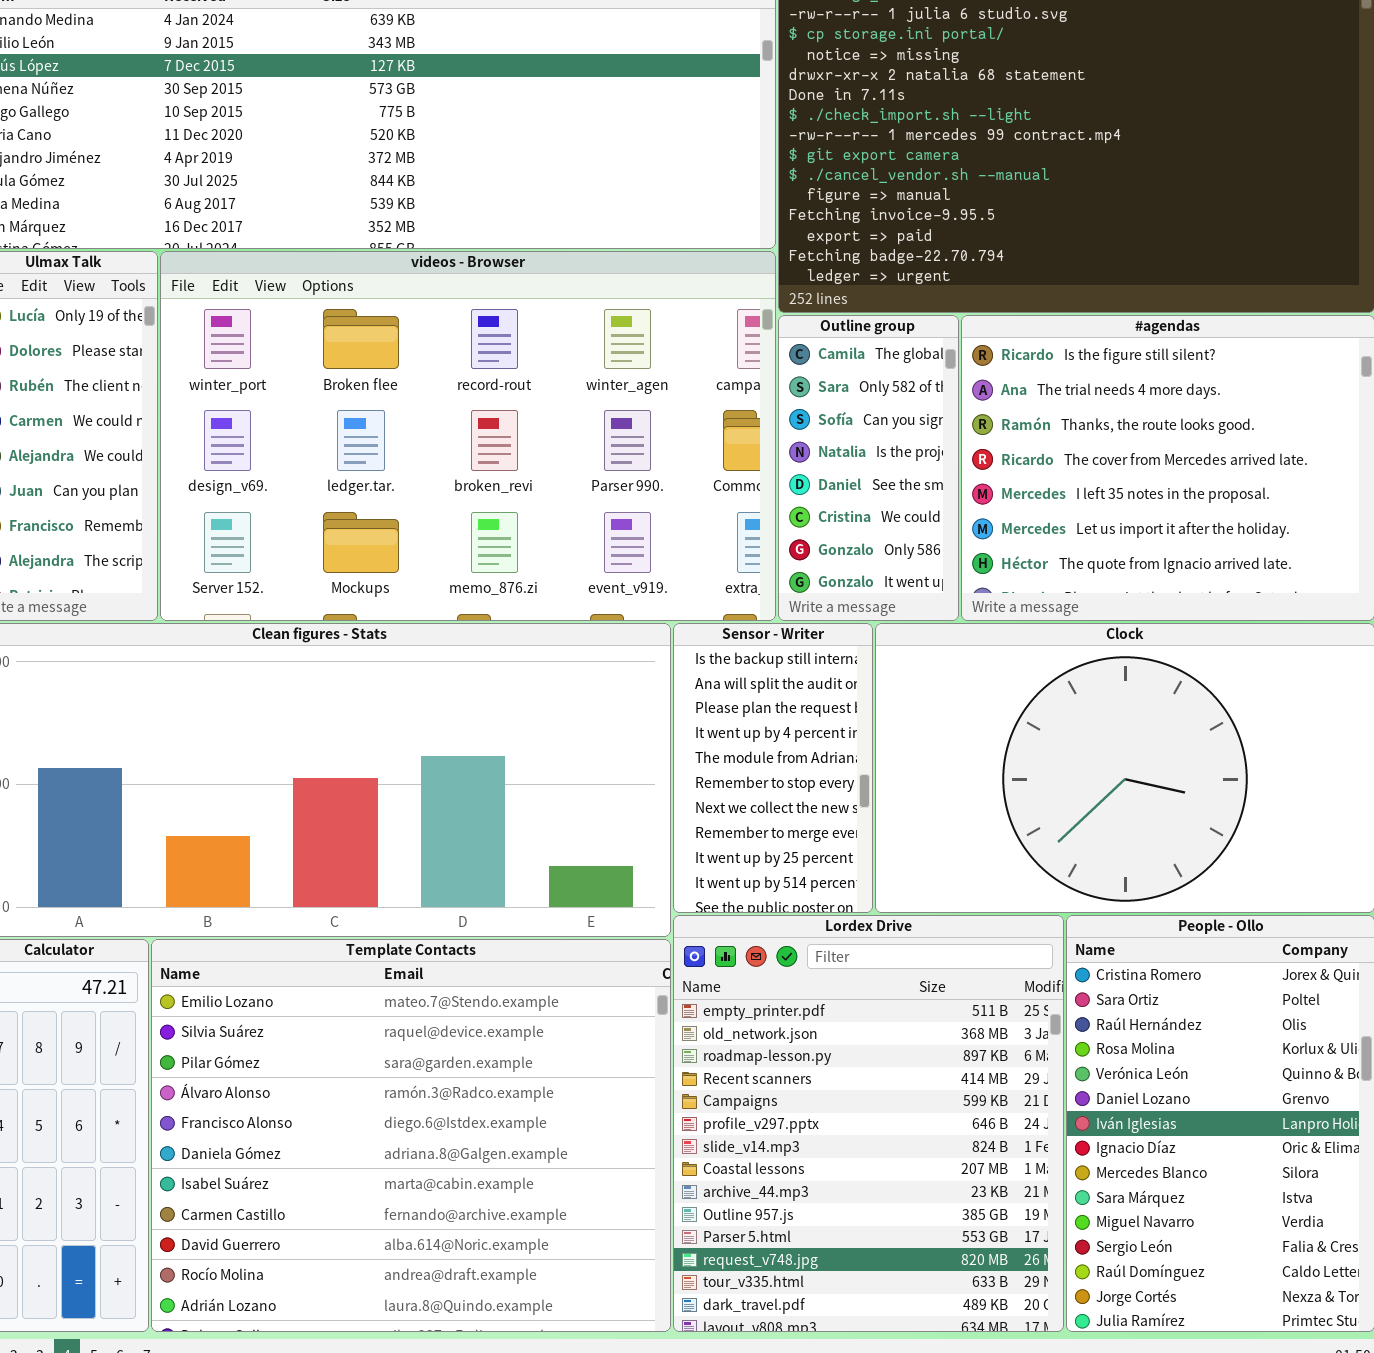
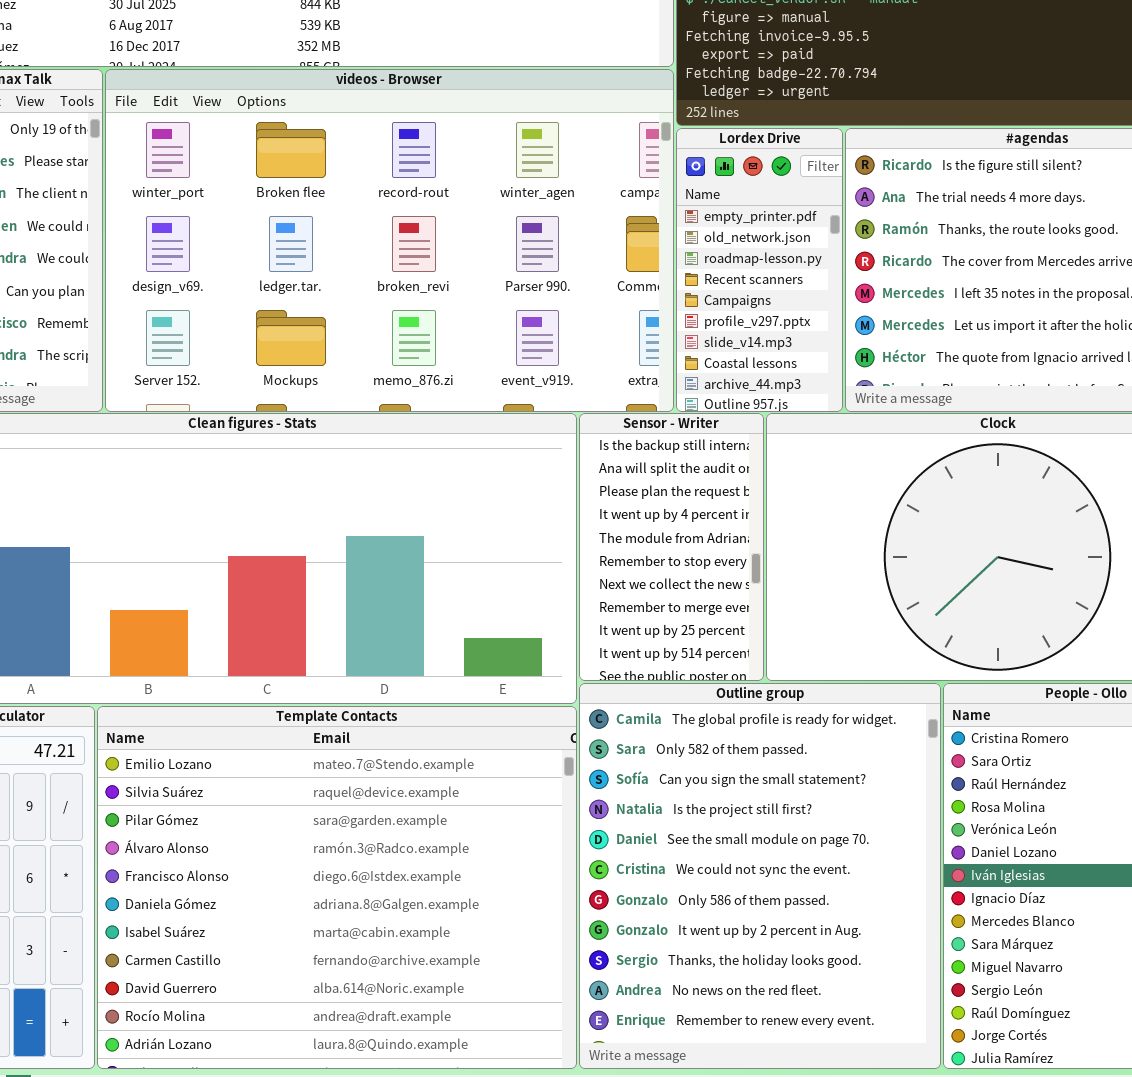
Outline group: [778,315,959,621] -> [579,683,941,1069], moved, resized
Lordex Drive: [673,915,1064,1332] -> [676,128,843,412], moved, resized

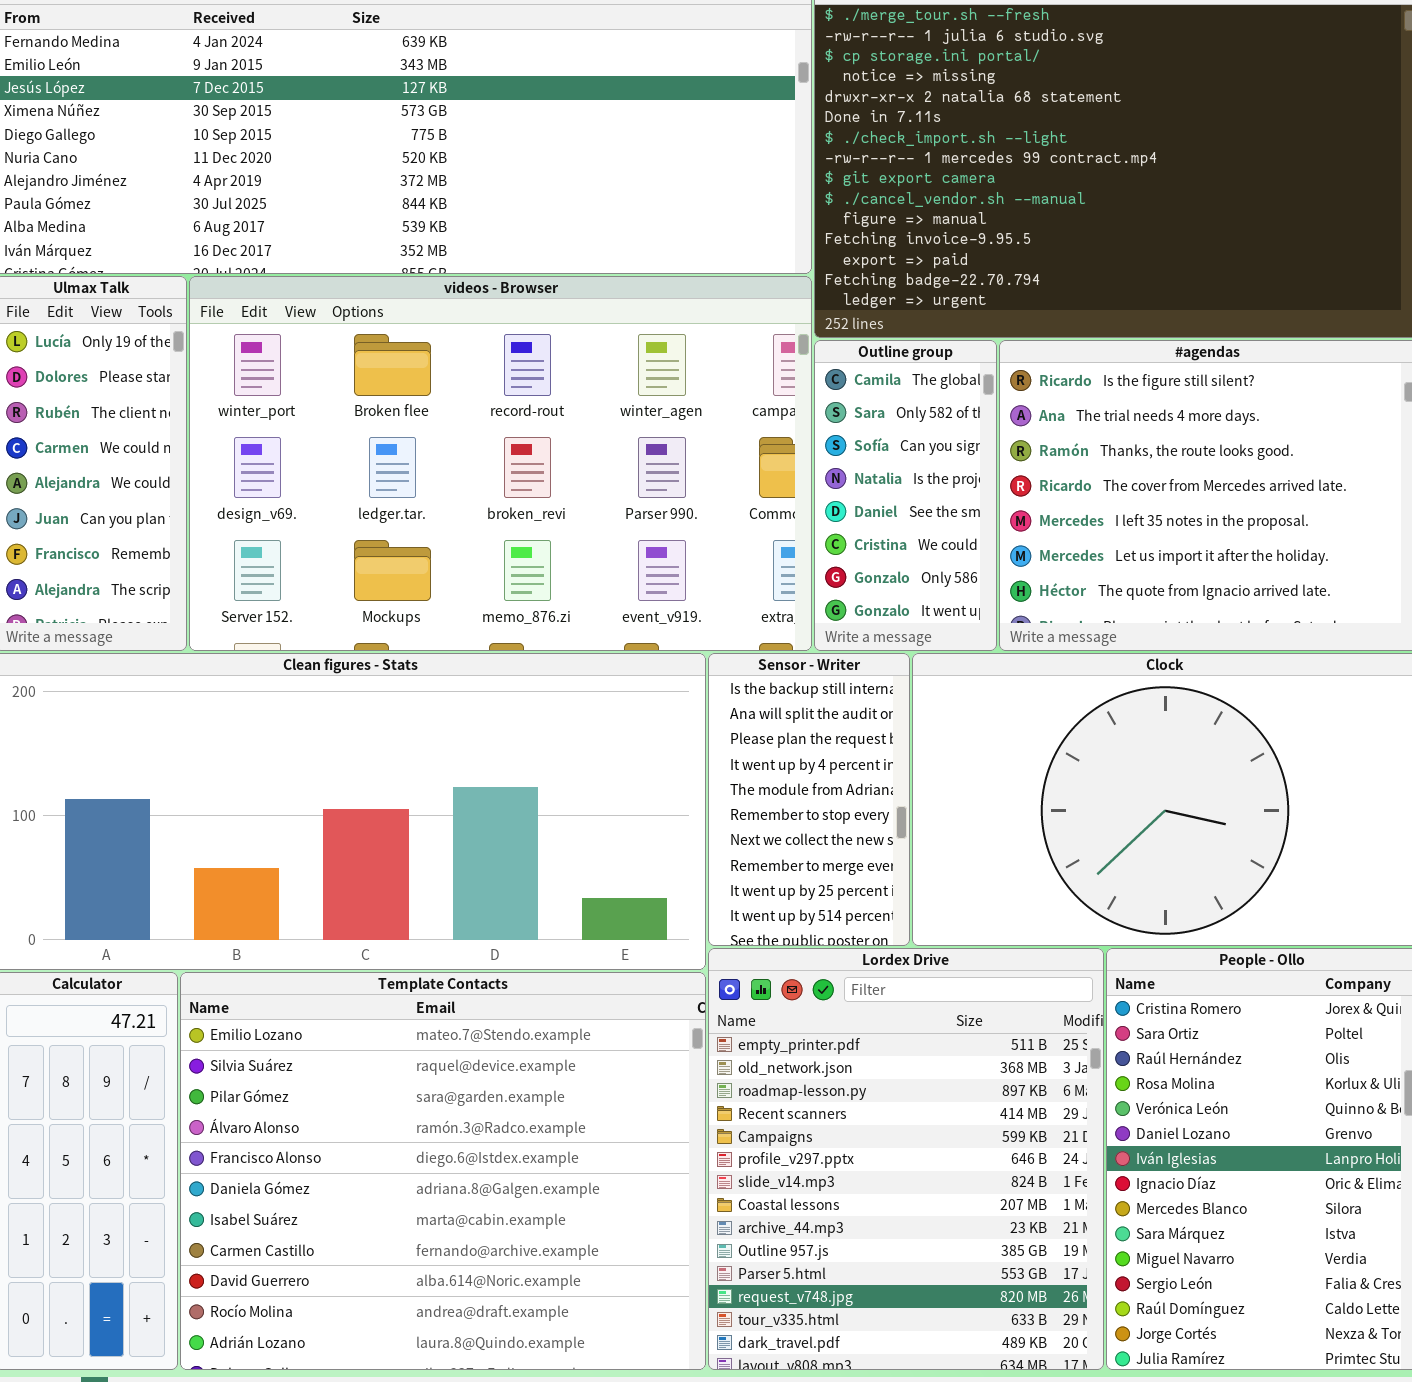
Lordex Drive: [676,128,843,412] -> [708,948,1104,1370], moved, resized
Outline group: [579,683,941,1069] -> [814,340,997,651], moved, resized

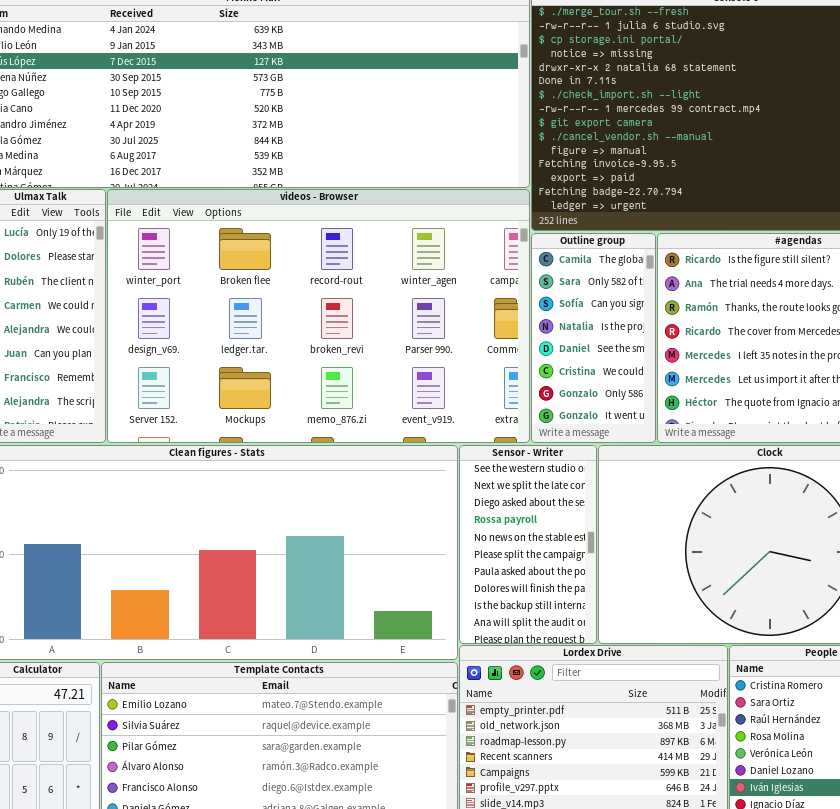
Sensor - Writer: [708,653,910,946] -> [459,445,597,644], scrolled up 8 rows

